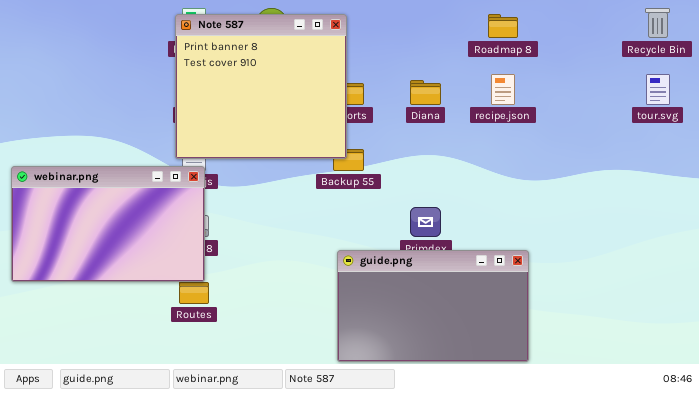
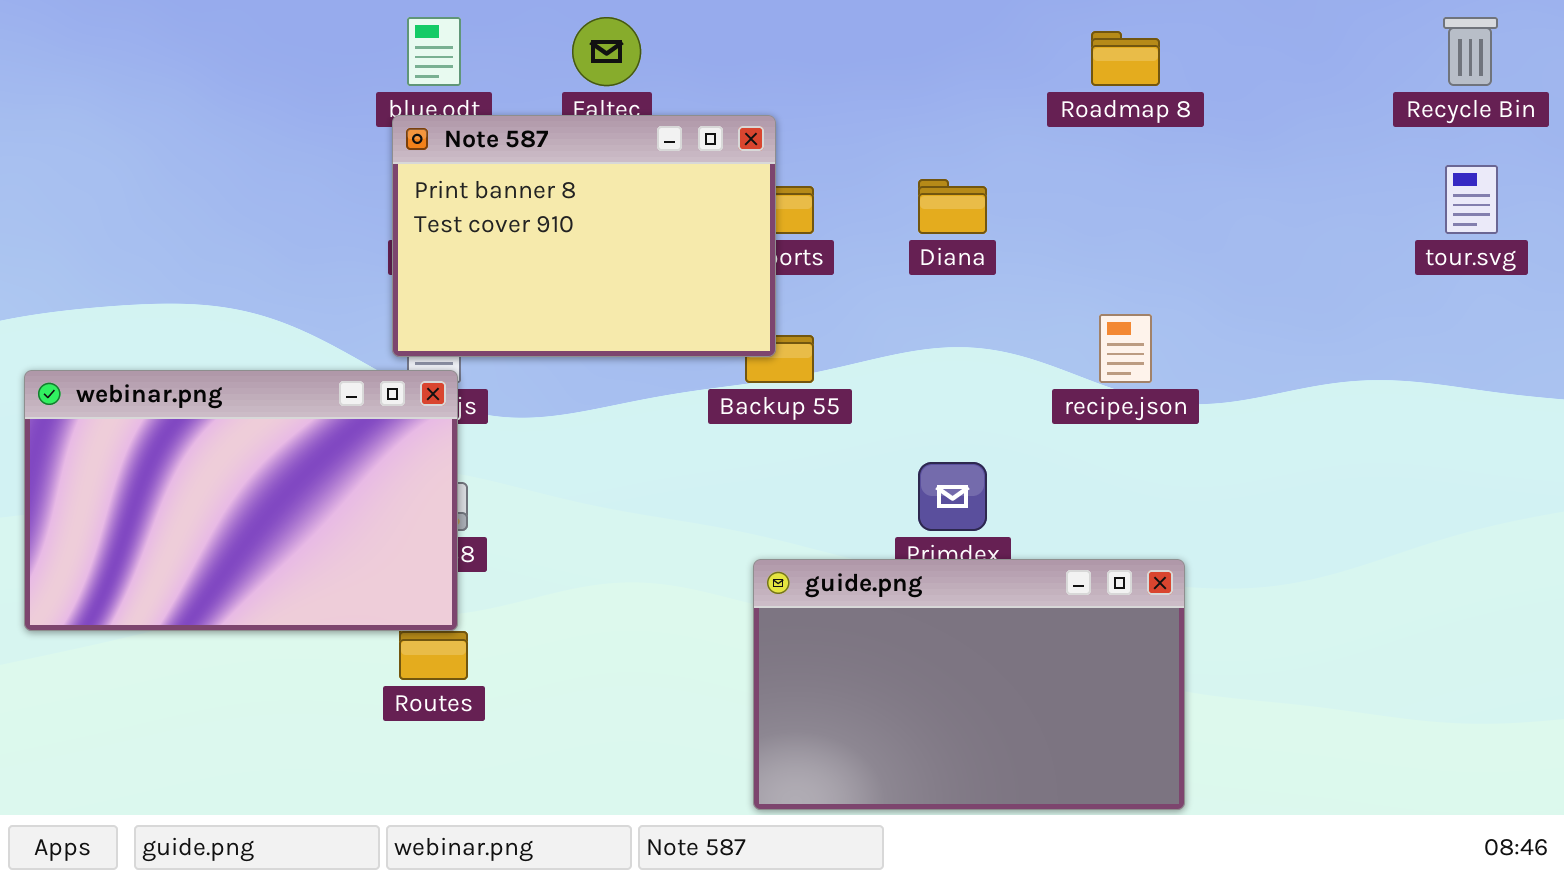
Note 587: [175,14,347,159] -> [392,115,776,357], resized
recipe.json: [491,74,515,105] -> [1099,314,1152,383], moved

